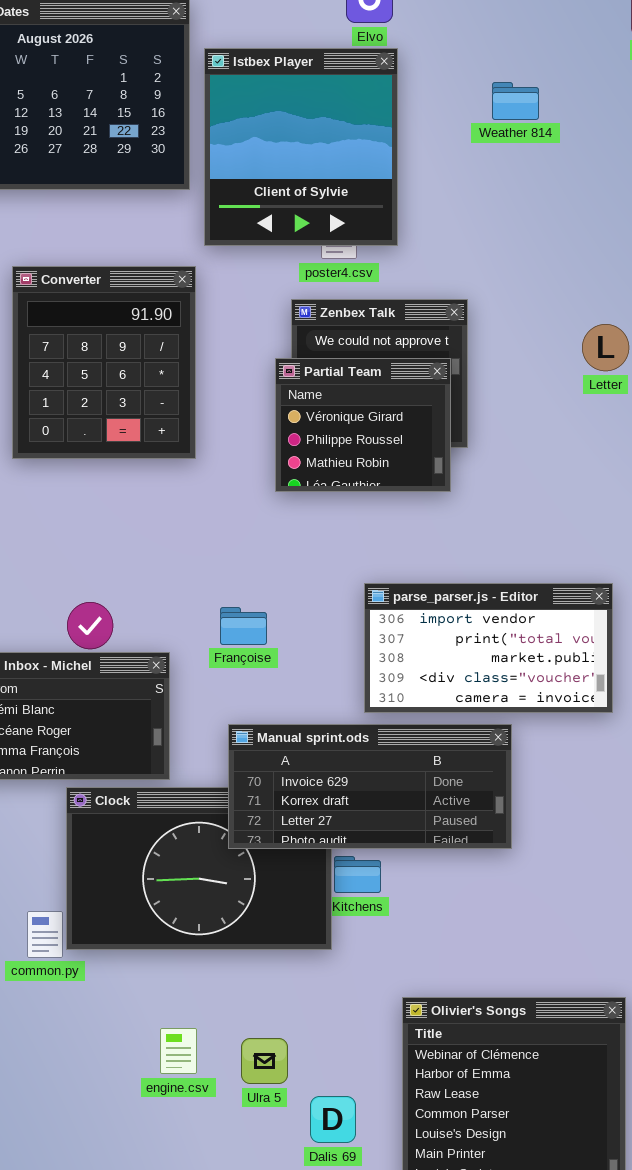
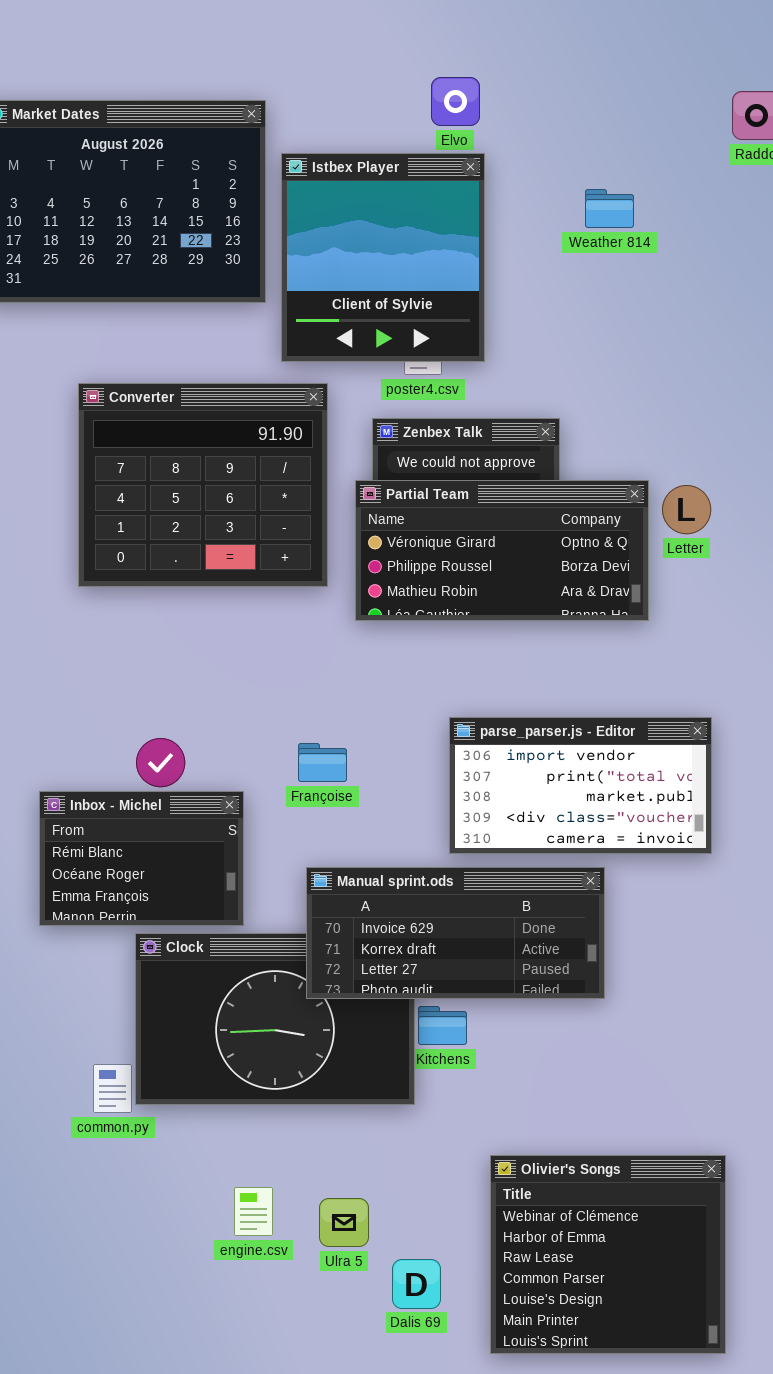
Converter: [12,266,196,459] -> [78,383,328,587], resized
Letter: [582,324,629,371] -> [662,485,711,534], moved
Partial Team: [275,358,451,492] -> [355,480,649,621], resized

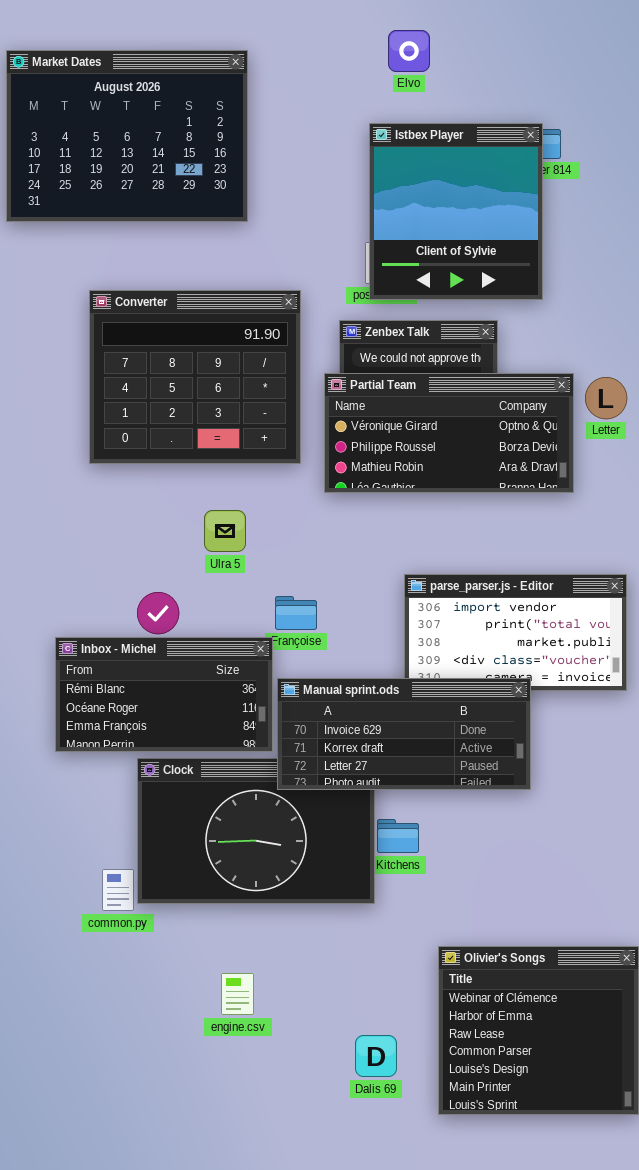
Istbex Player: [281,153,485,362] -> [369,123,543,300], moved
Inbox - Michel: [39,791,244,926] -> [55,637,273,752], resized
Manual sprint.ods: [306,867,605,999] -> [277,678,531,790], moved
Ulra 5: [319,1198,369,1247] -> [204,510,246,552], moved

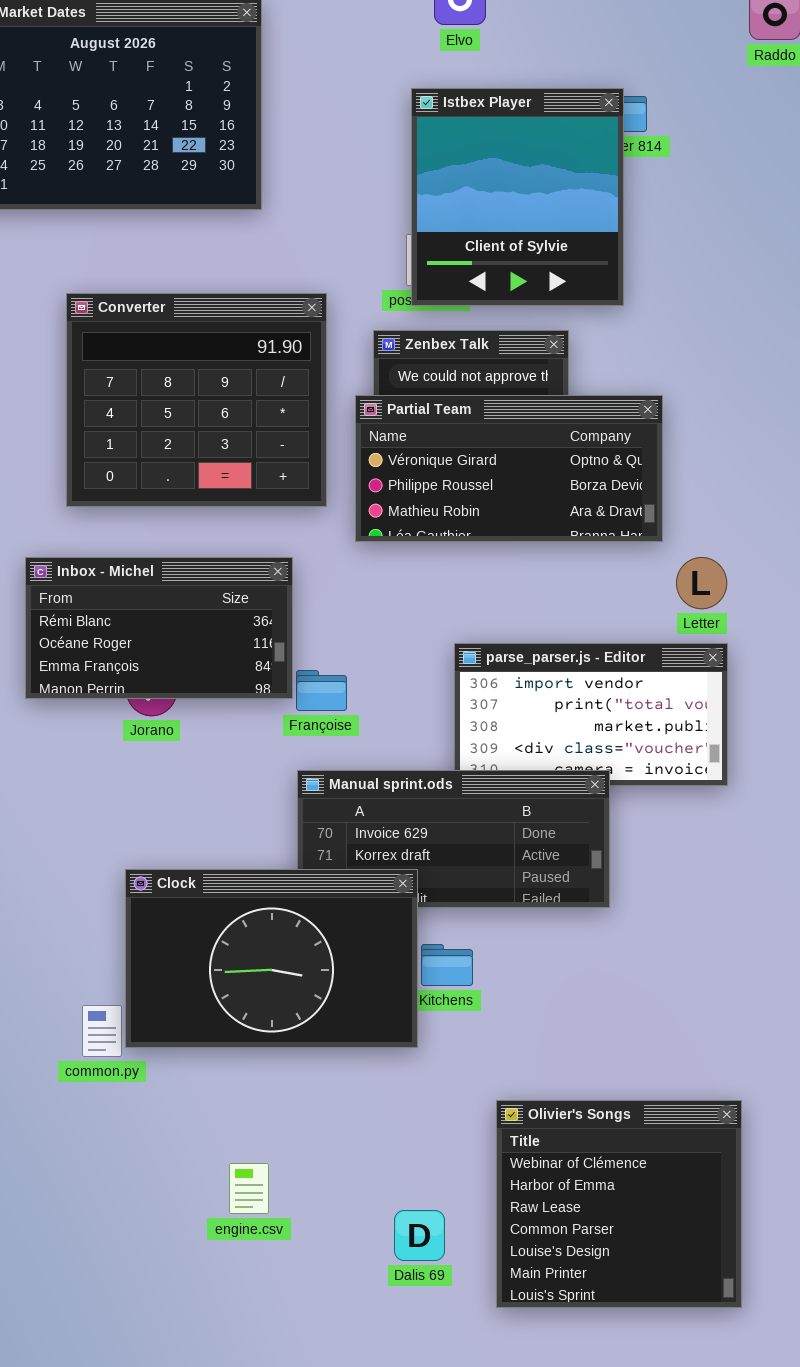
Letter: [585,377,627,419] -> [676,557,727,609], moved
Inbox - Michel: [55,637,273,752] -> [25,557,293,699], moved
Clock: [137,758,375,904] -> [125,869,418,1048], raised
engine.csv: [221,973,254,1015] -> [229,1163,269,1214], moved

